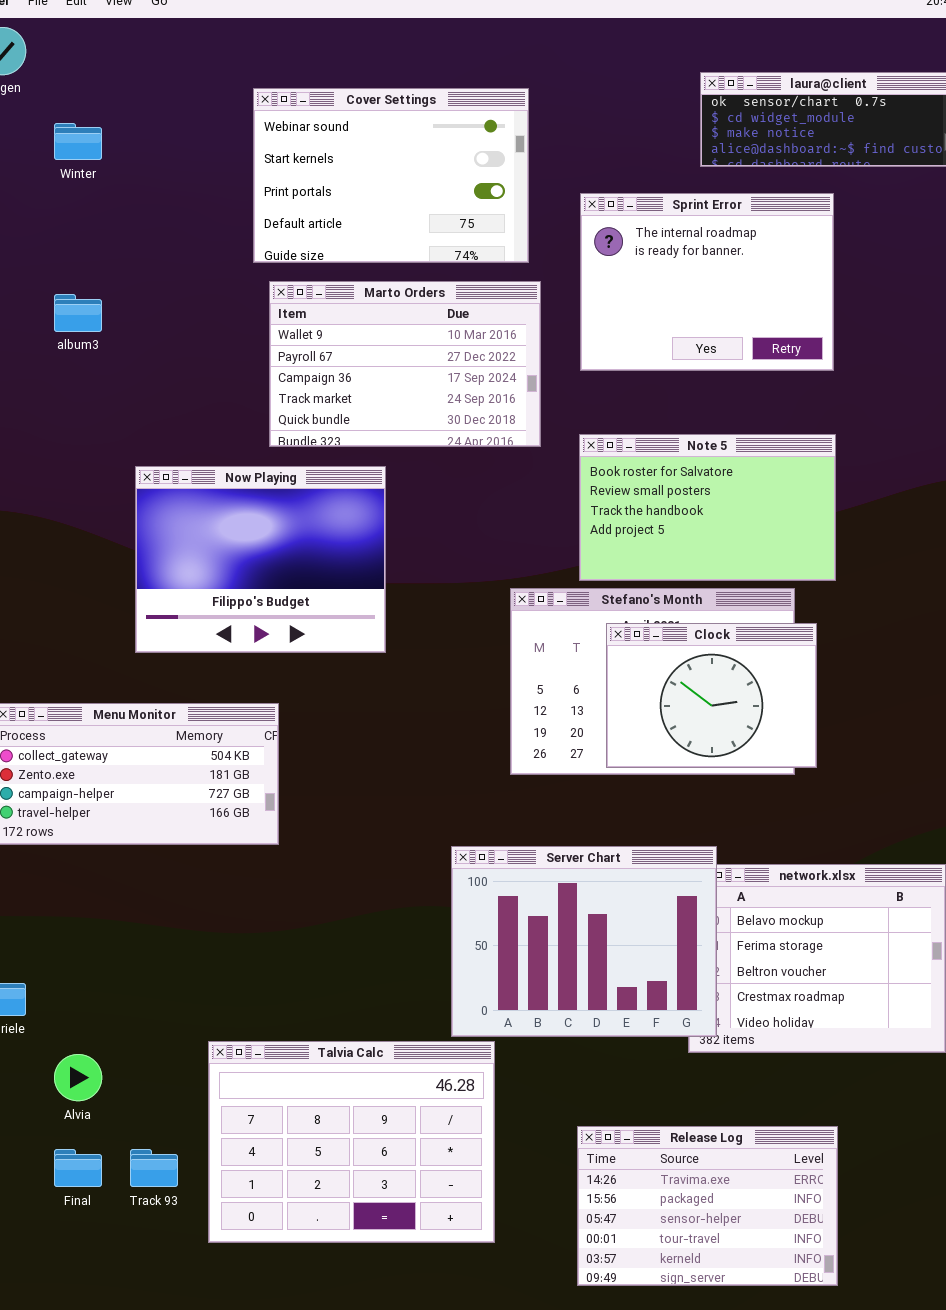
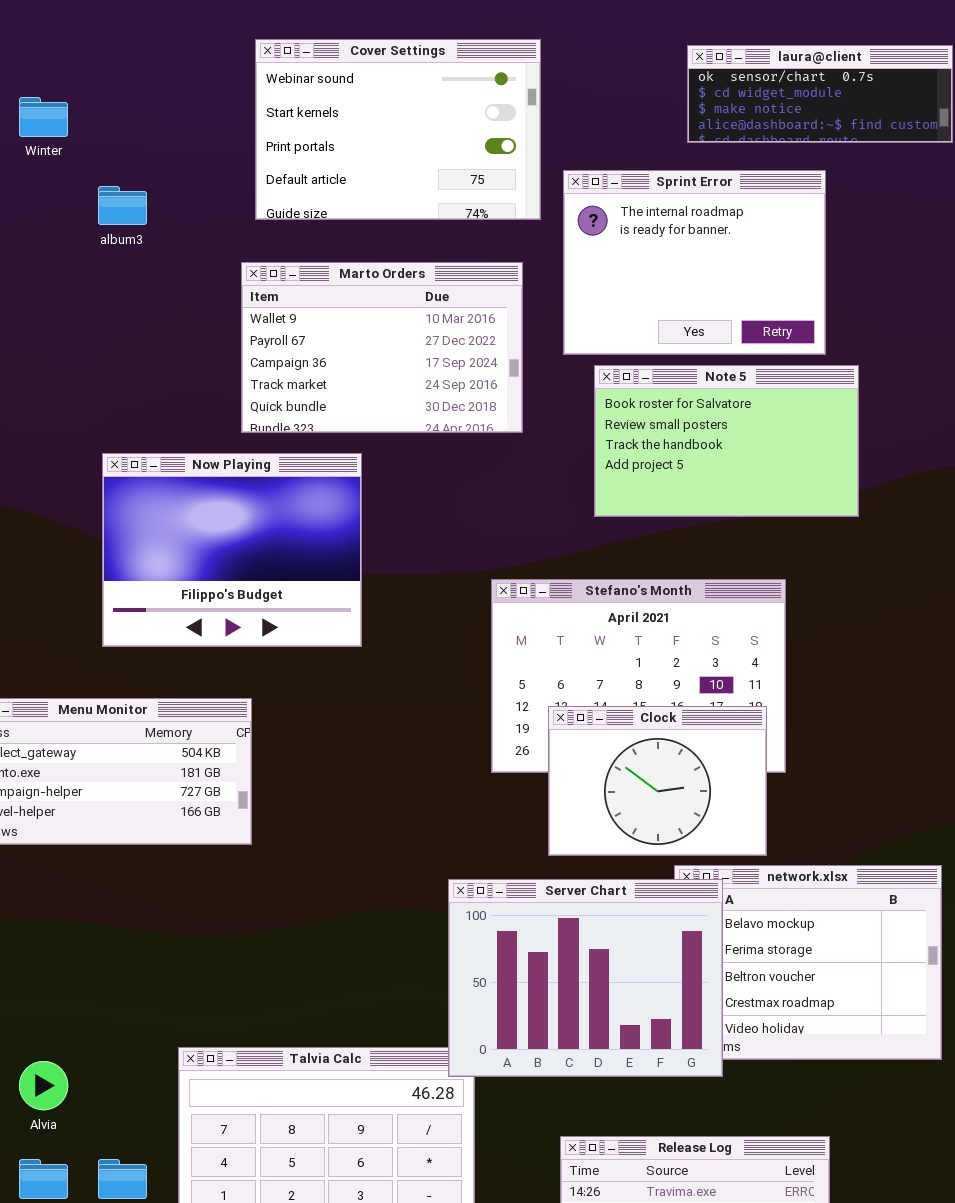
Cover Settings: [253,88,529,263] -> [255,39,541,220], moved
album3: [54,294,102,332] -> [98,186,147,225], moved
Note 5: [579,434,836,581] -> [594,365,859,517], moved
Clock: [606,623,817,768] -> [548,706,767,856], moved
Server Chart: [451,846,717,1037] -> [448,879,723,1077], moved

